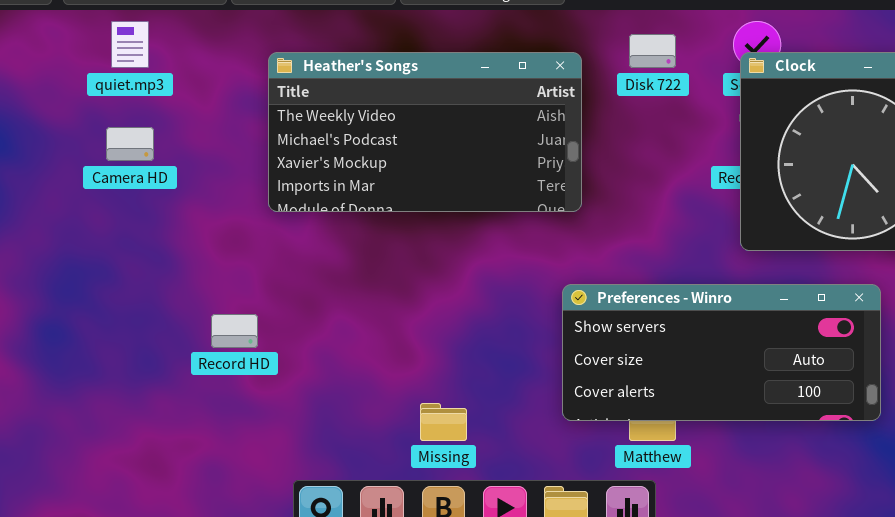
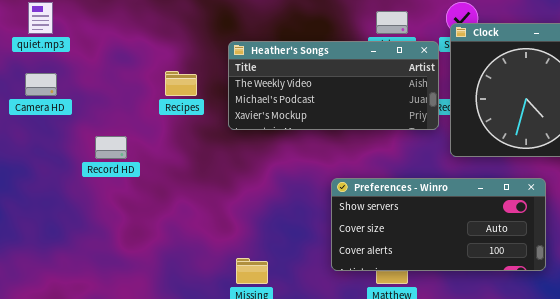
Heather's Songs: [268,52,582,212] -> [228,41,439,130], moved, resized
Record HD: [211,314,258,348] -> [95,136,127,159], moved

